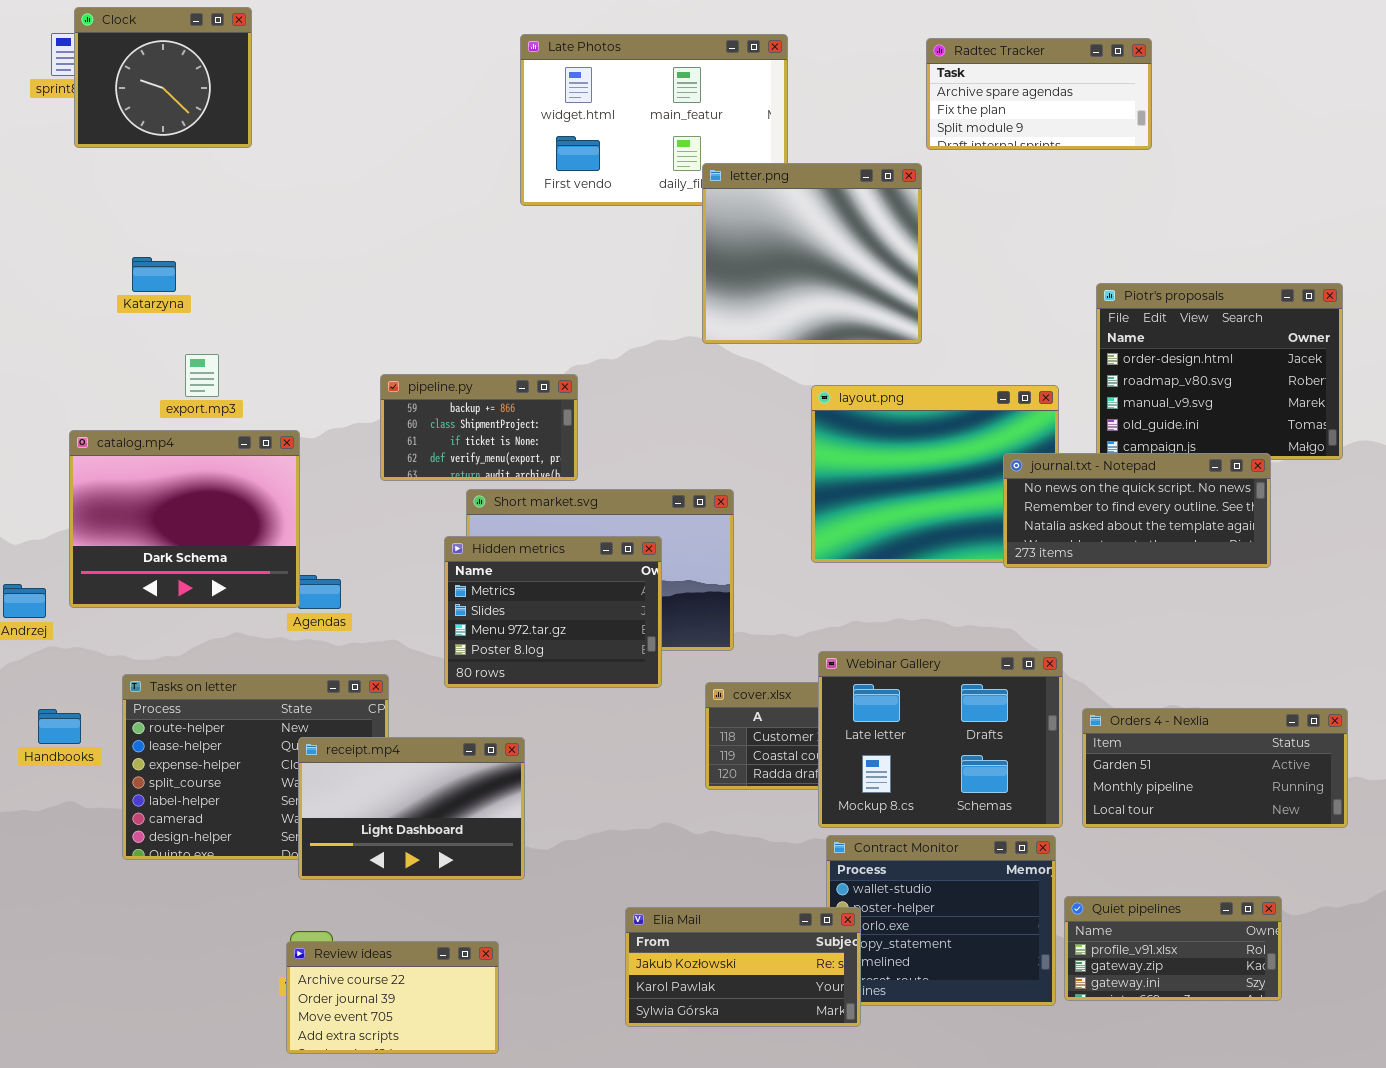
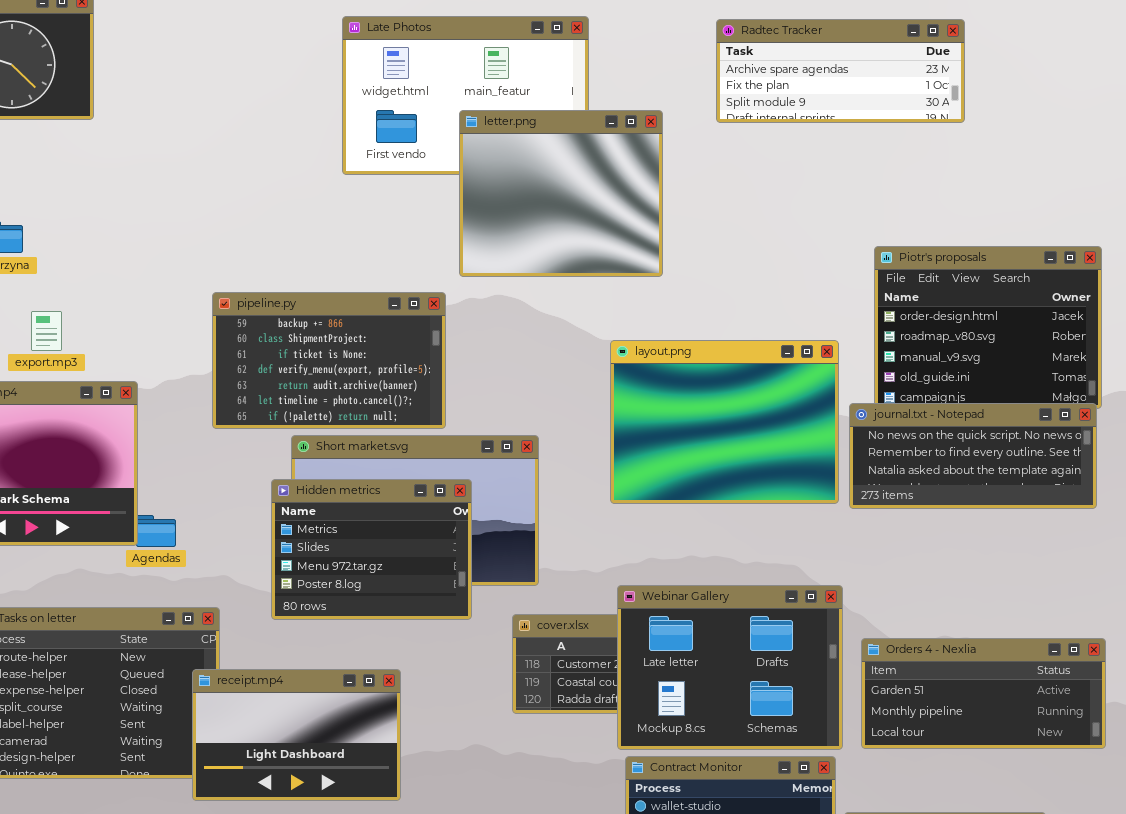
Radtec Tracker: [926,38,1152,150] -> [716,19,965,123], resized
letter.png: [702,163,922,344] -> [459,110,663,277], moved
pipeline.py: [380,374,578,481] -> [212,292,446,429], resized
journal.txt - Notepad: [1003,453,1271,568] -> [849,403,1097,509], moved
receipt.mp4: [298,737,525,880] -> [192,669,401,801], moved

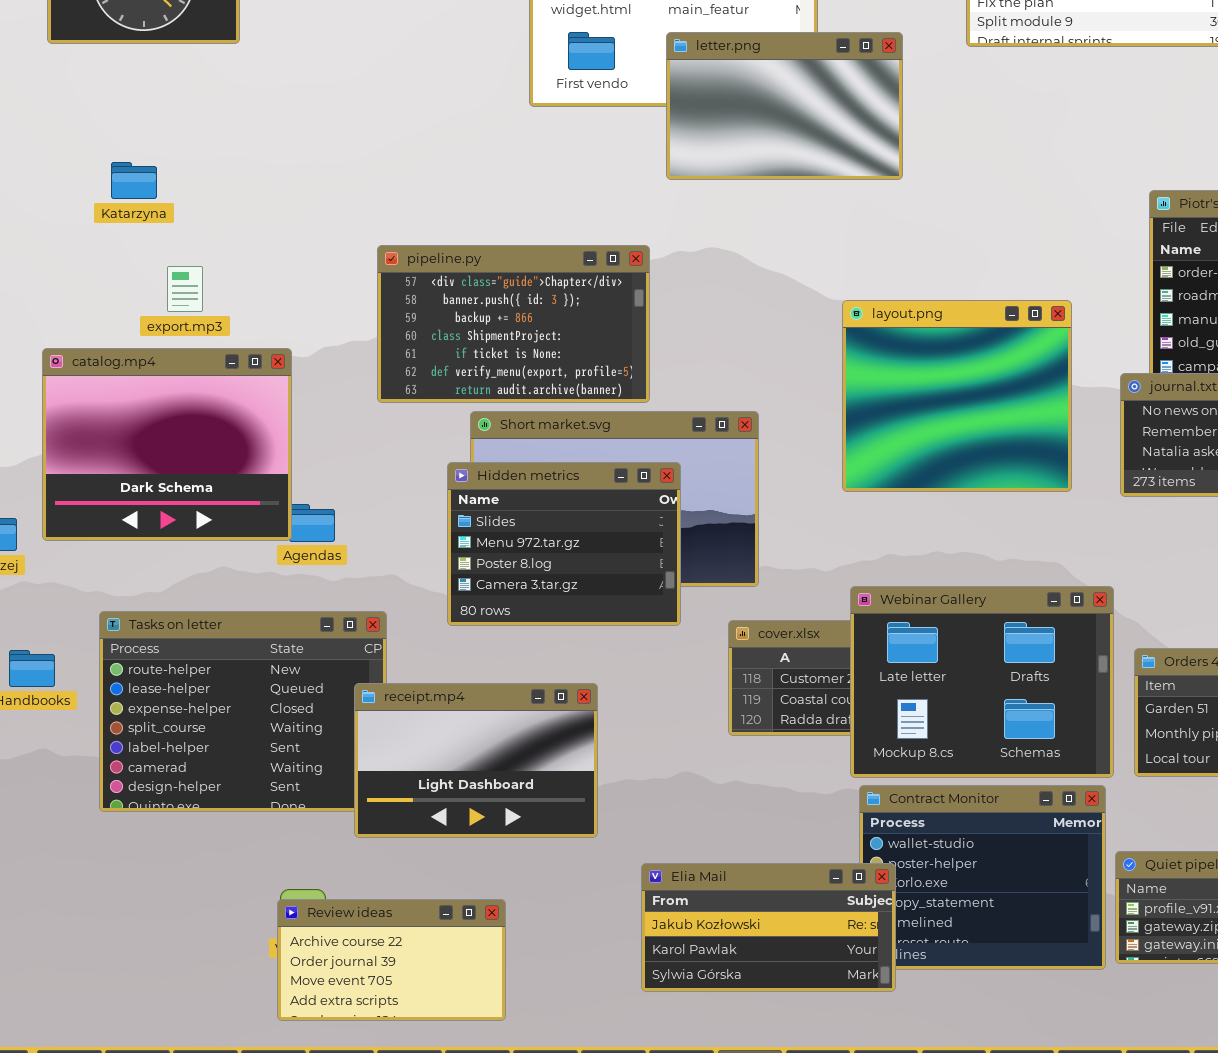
letter.png: [459,110,663,277] -> [666,32,903,180], resized
pipeline.py: [212,292,446,429] -> [377,245,650,403], scrolled up 2 rows
layout.png: [610,340,839,504] -> [842,300,1072,492], resized
Hidden metrics: [271,479,472,620] -> [447,462,681,626], scrolled down 1 row

